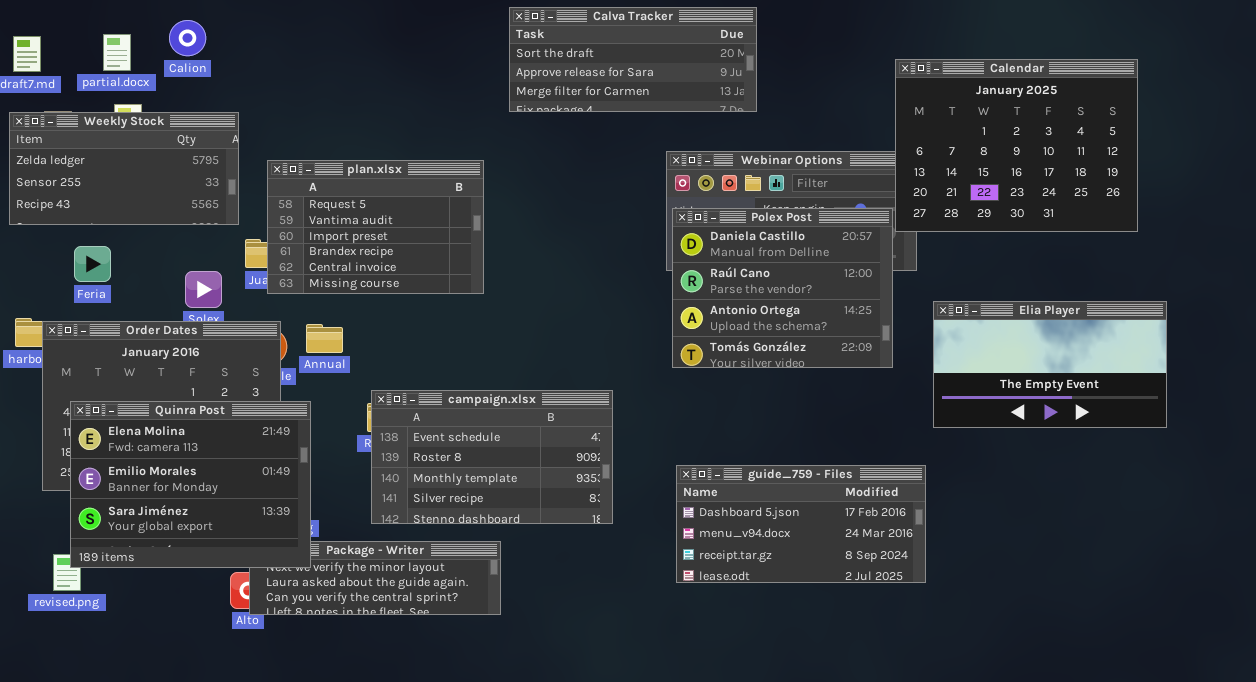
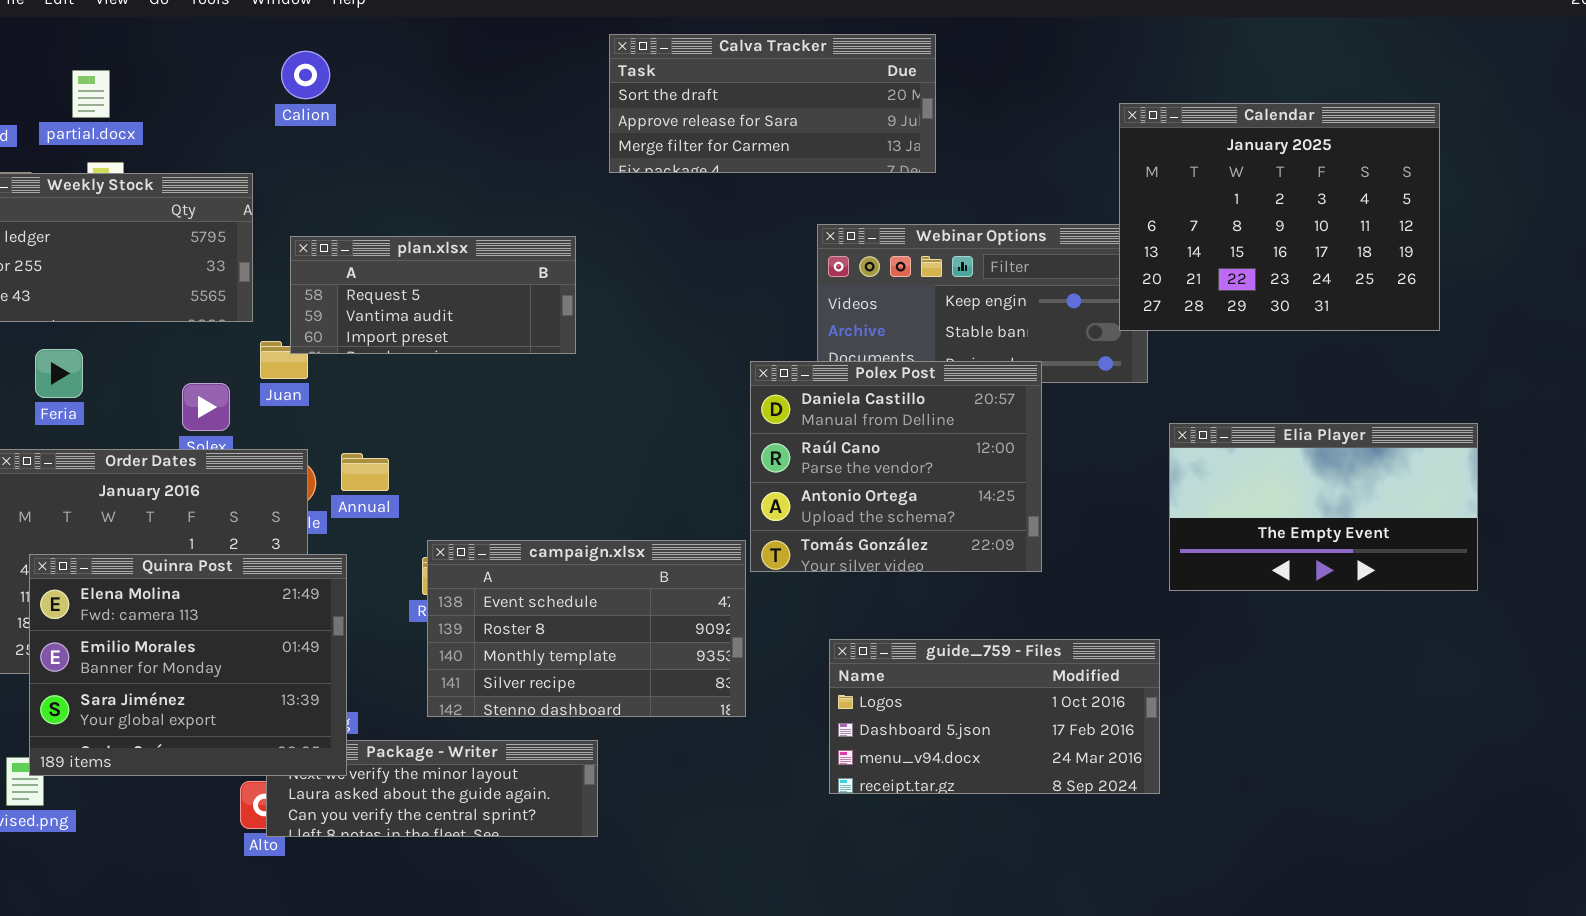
Calion: [169,20,206,56] -> [281,51,330,99], moved
plan.xlsx: [267,160,484,294] -> [290,236,576,354], resized
Polex Post: [672,208,893,368] -> [750,361,1042,572], moved
guide_759 - Files: [676,465,926,583] -> [829,639,1160,794], scrolled up 1 row

